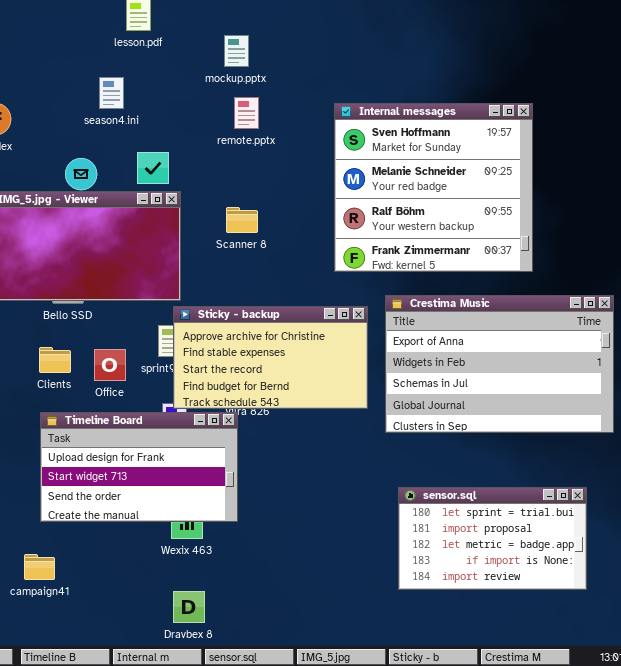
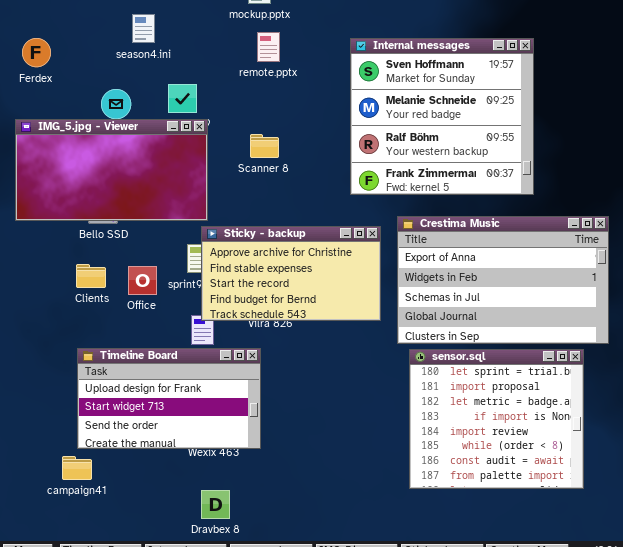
Timeline Board: [40,412,238,522] -> [77,348,261,449], moved
sensor.sql: [398,487,587,590] -> [409,349,584,489], resized

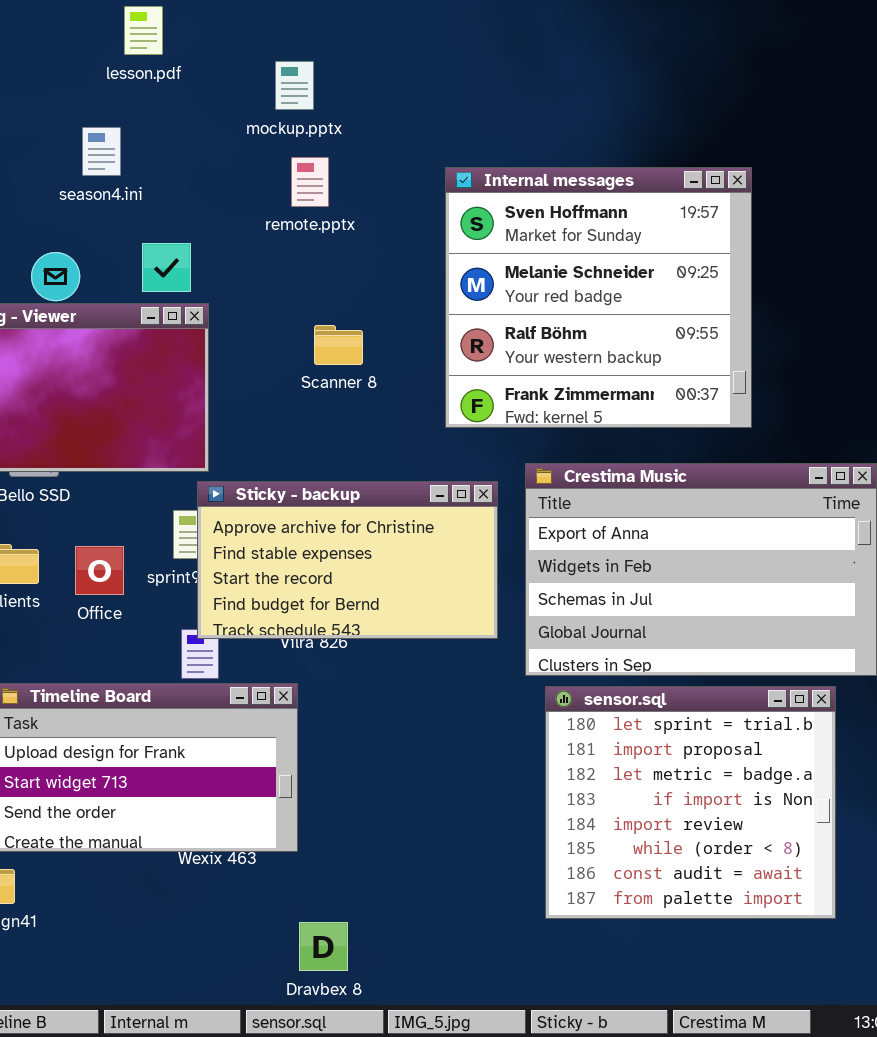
Scanner 8: [250,134,279,158] -> [314,325,363,365], moved
Dravbex 8: [201,490,230,519] -> [299,922,348,971], moved

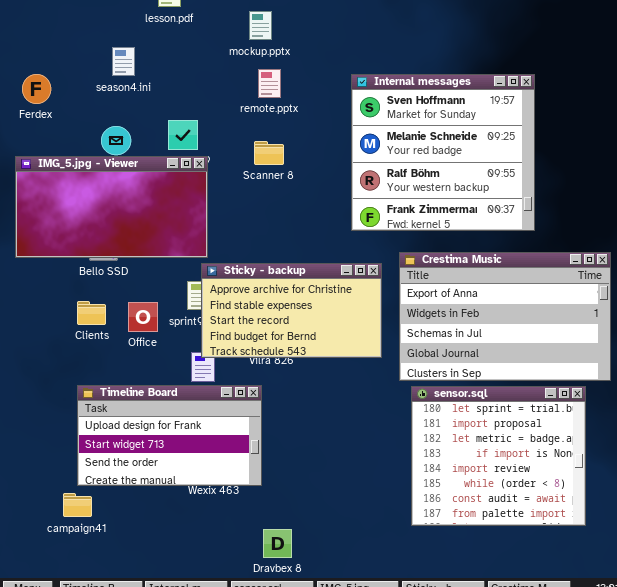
season4.ini: [82,127,121,176] -> [112,47,135,76], moved
Scanner 8: [314,325,363,365] -> [254,141,284,165], moved

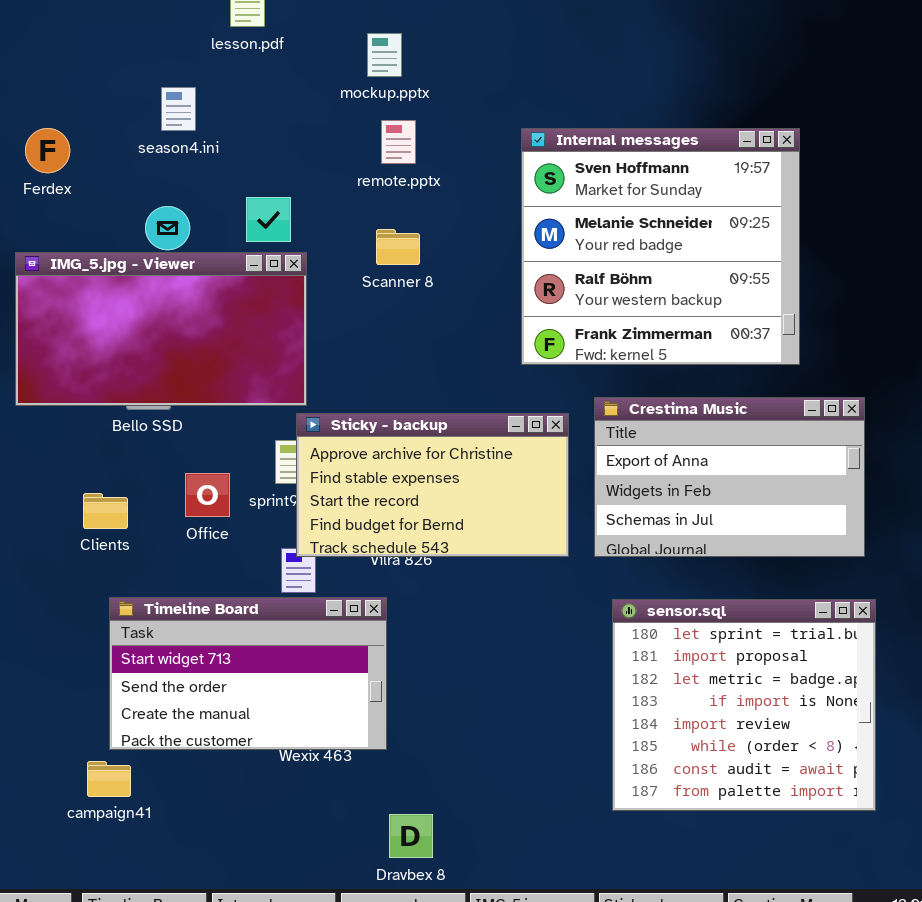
Crestima Music: [399,252,611,381] -> [594,397,865,557], resized
Clients: [77,301,106,325] -> [83,493,128,529], moved
Timeline Board: [77,385,262,486] -> [109,597,387,750], scrolled down 1 row

